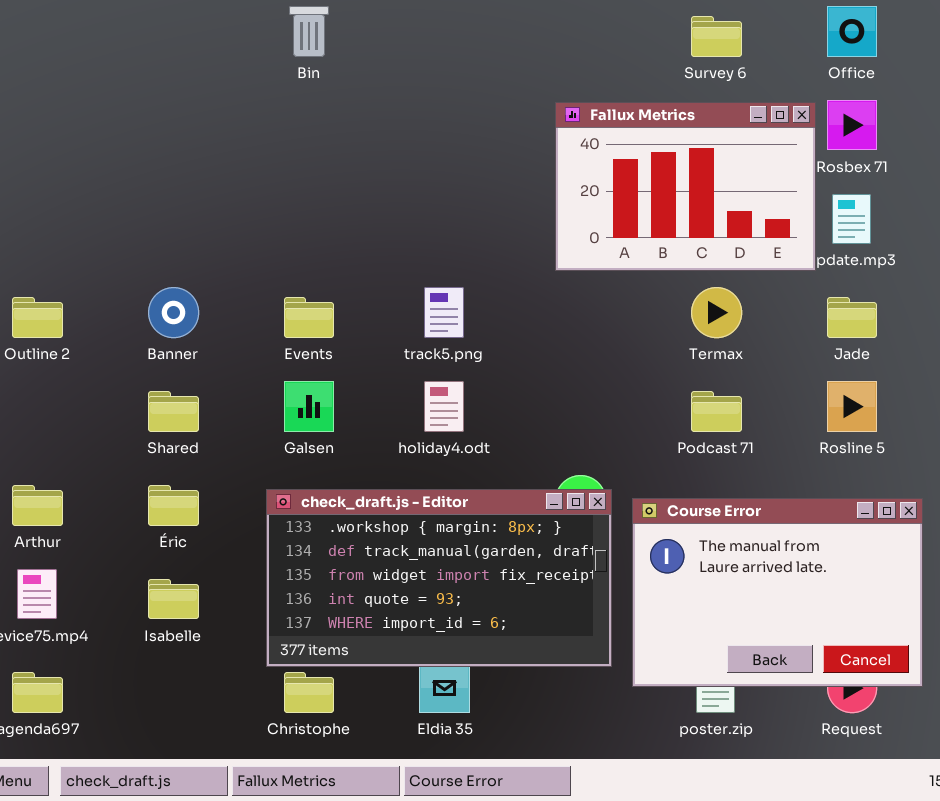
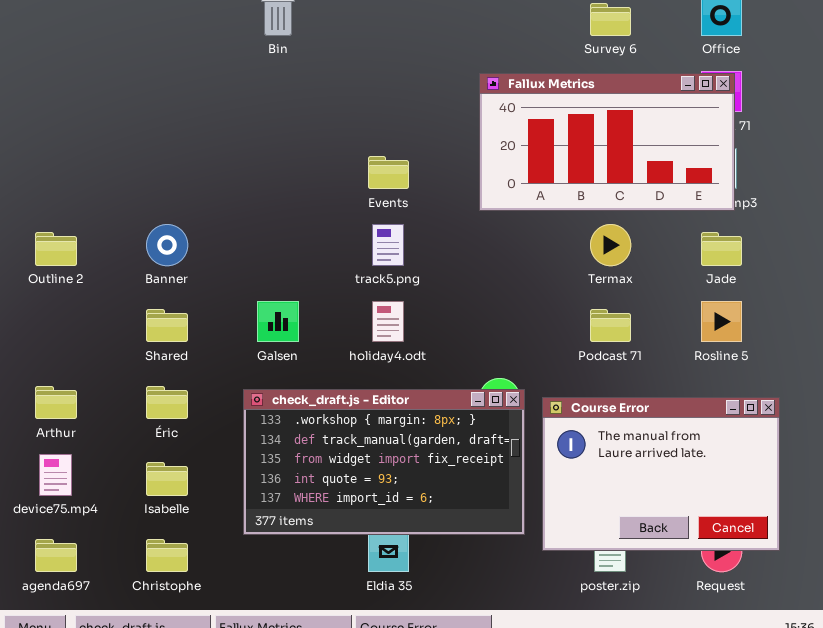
Fallux Metrics: [555,102,816,271] -> [479,73,735,211], resized
Events: [284,297,334,338] -> [368,156,409,189], moved
Christophe: [284,672,334,713] -> [146,539,188,572], moved

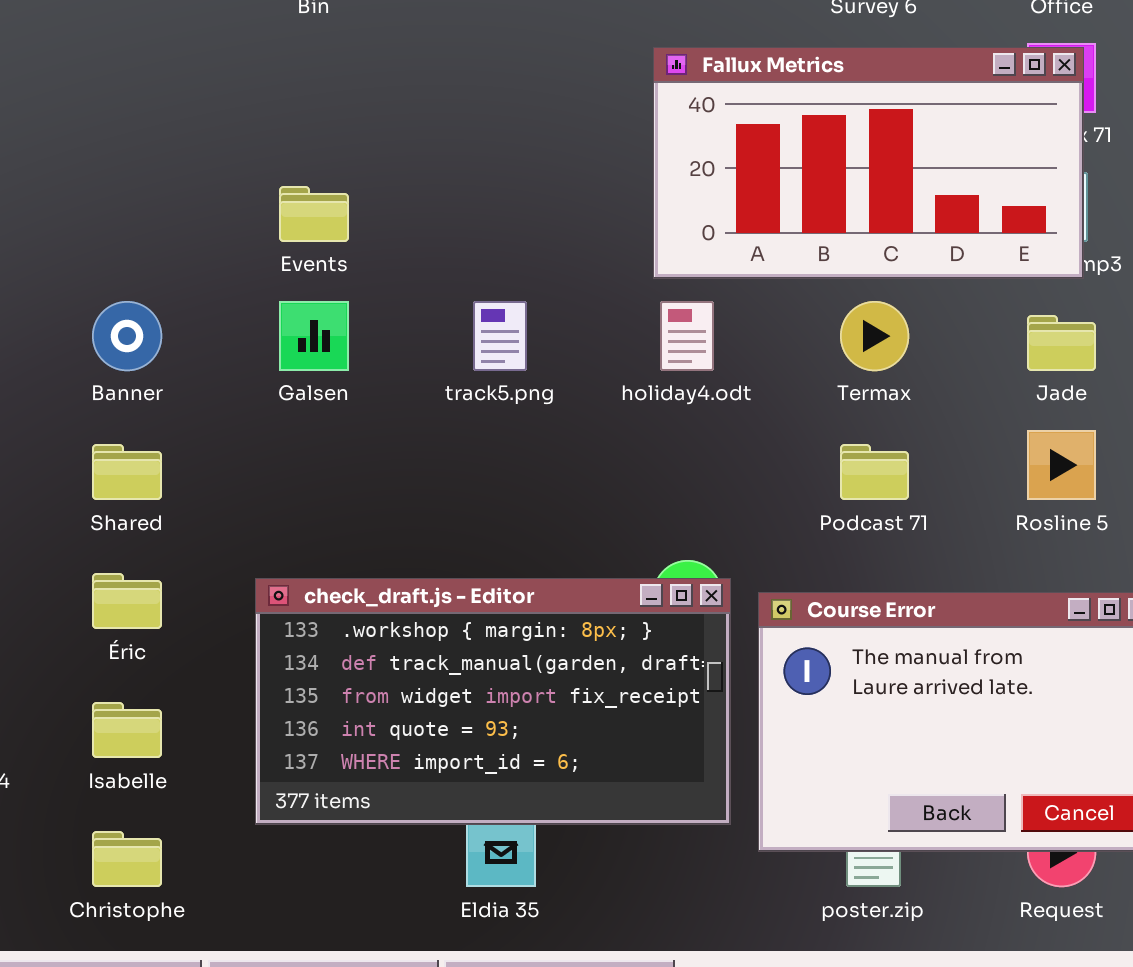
Events: [368,156,409,189] -> [279,186,349,242], moved
Galsen: [257,301,299,342] -> [279,301,349,371], moved
holiday4.odt: [372,301,404,342] -> [660,301,714,371], moved

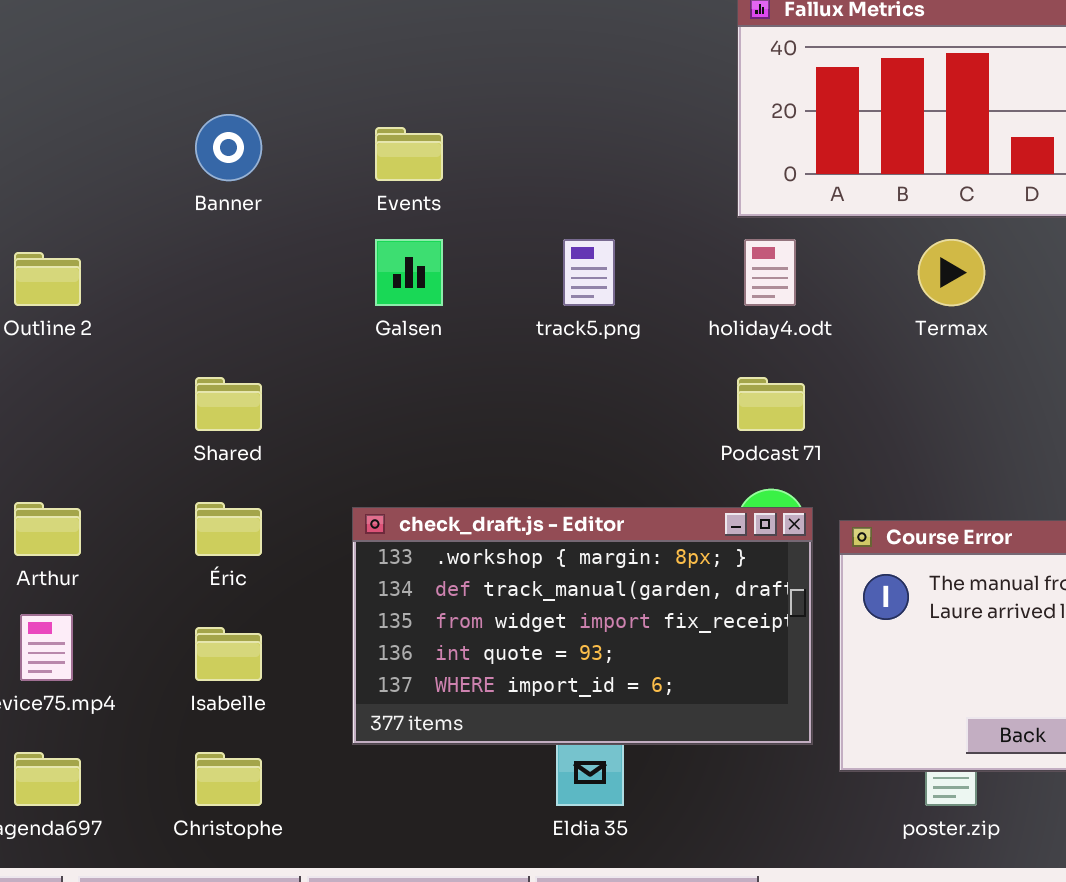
Banner: [92,301,162,371] -> [195,114,262,181], moved
Podcast 71: [840,444,909,500] -> [737,377,805,431], moved

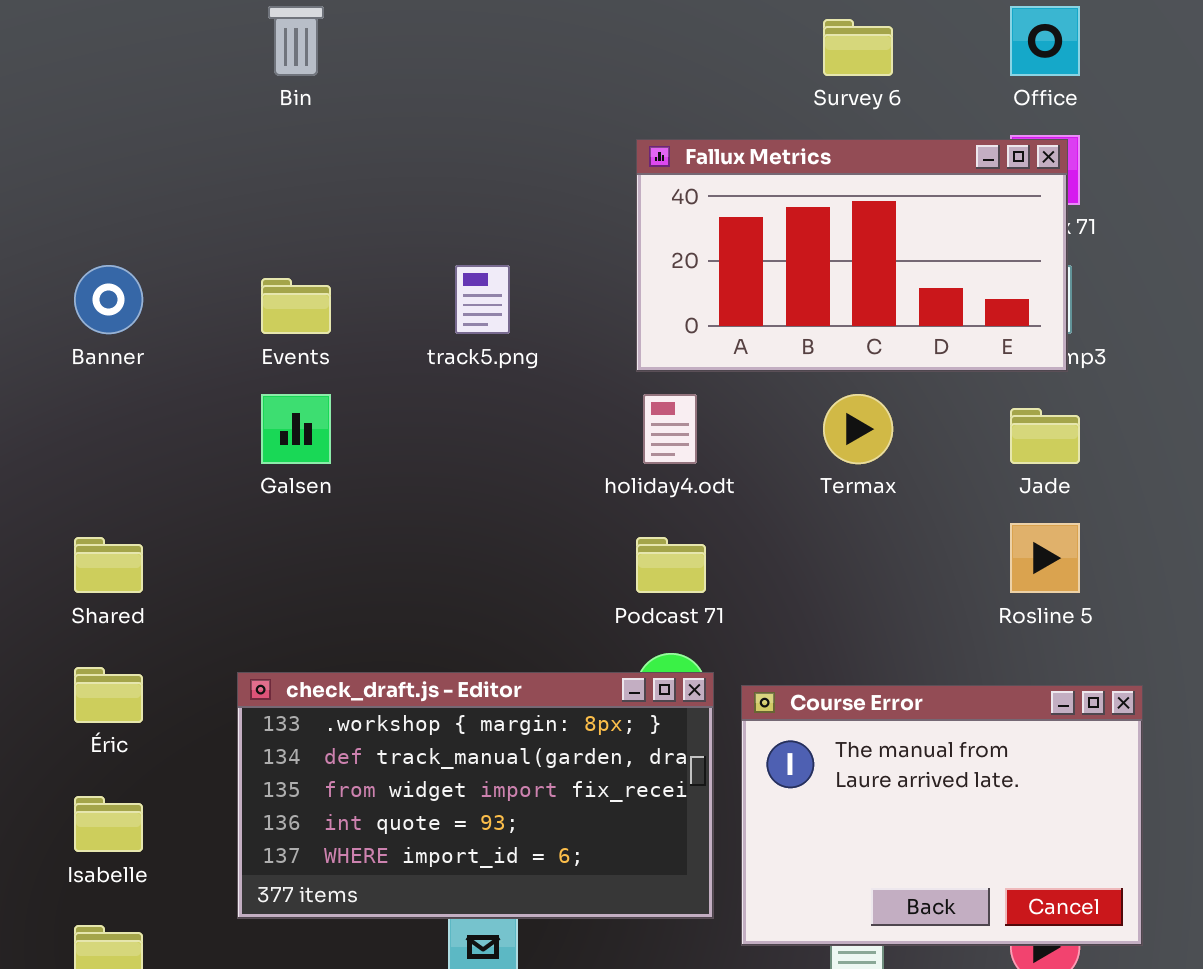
track5.png: [563,239,615,306] -> [455,265,510,334], moved

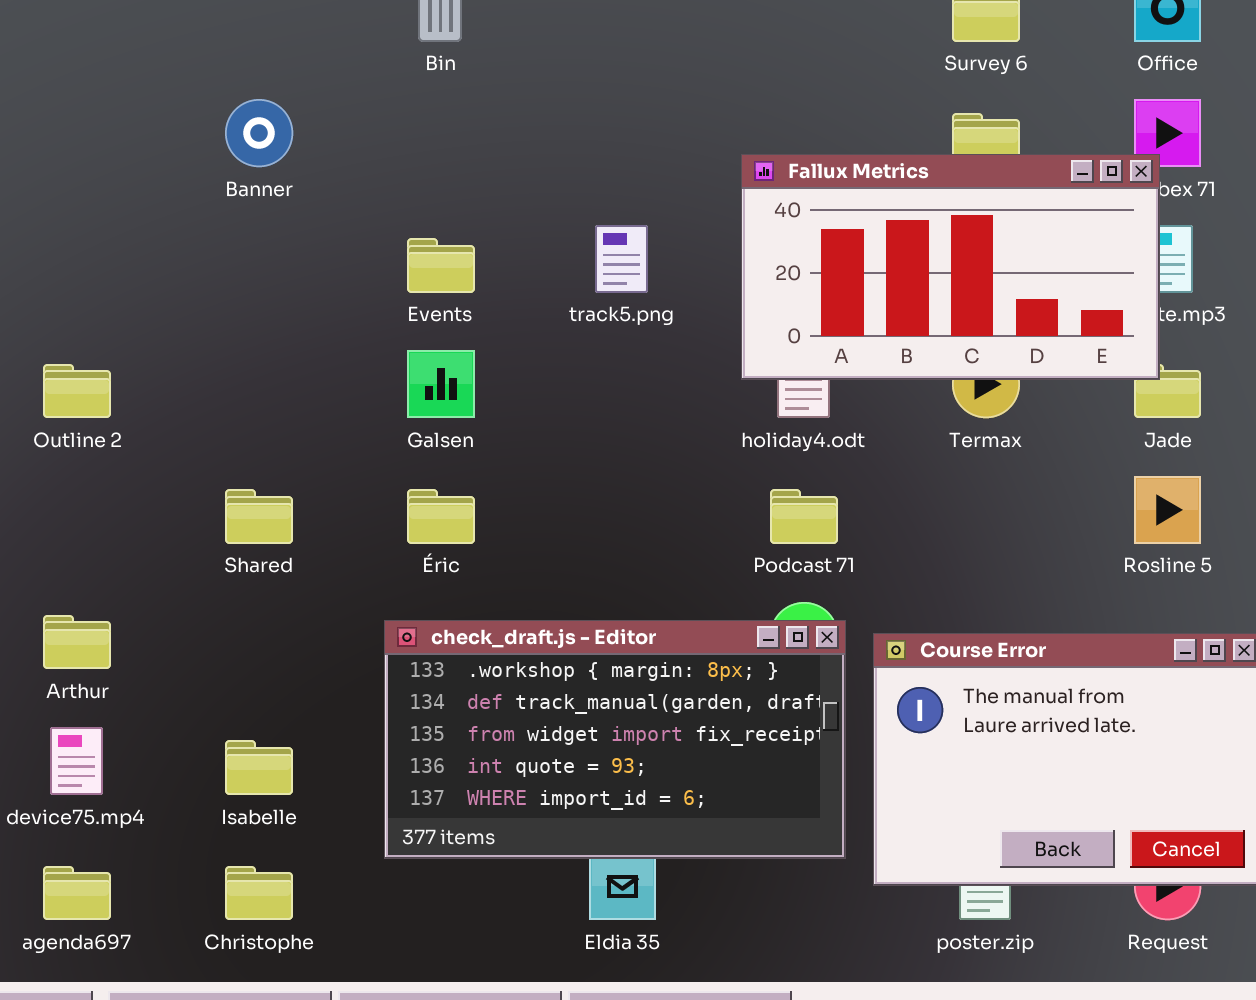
Fallux Metrics: [636,139,1068,372] -> [741,154,1160,380], moved
Banner: [74,265,143,334] -> [225,99,293,167], moved
Éric: [74,667,143,723] -> [407,489,475,544], moved

